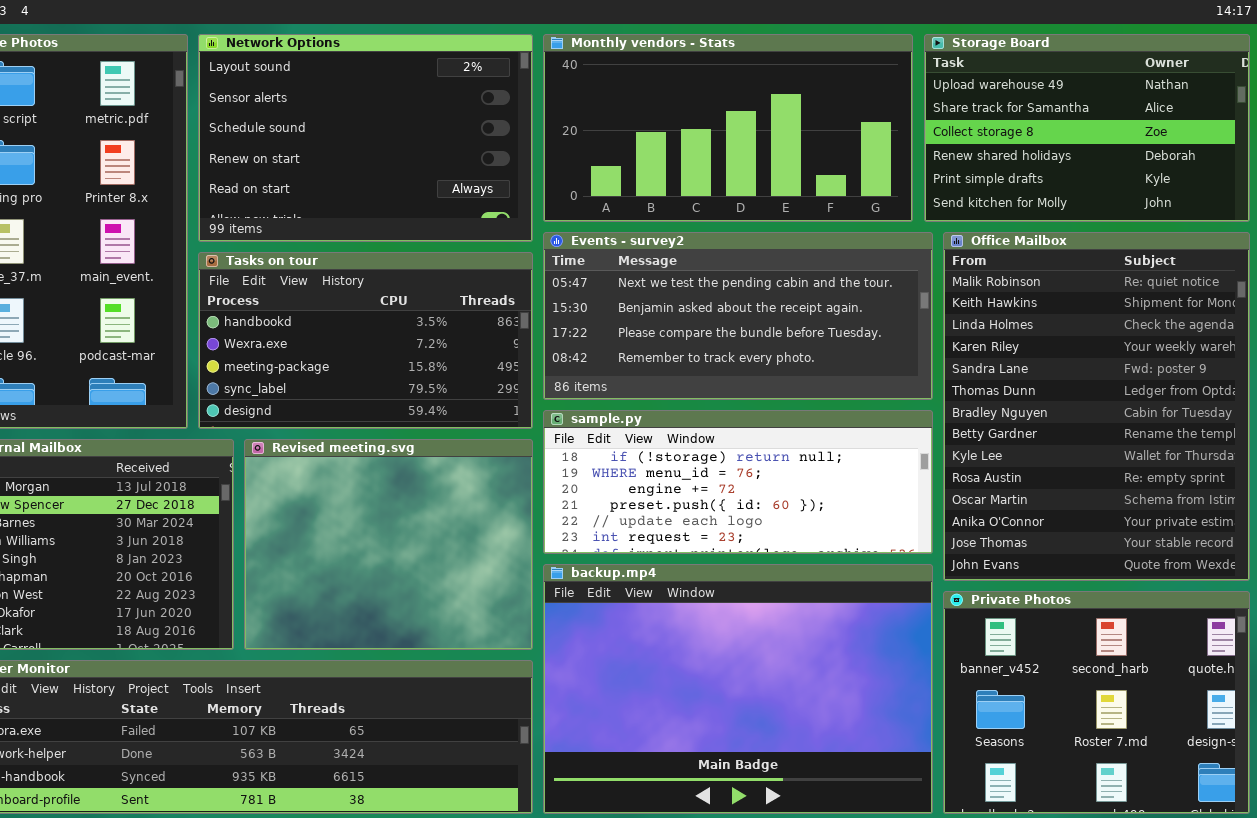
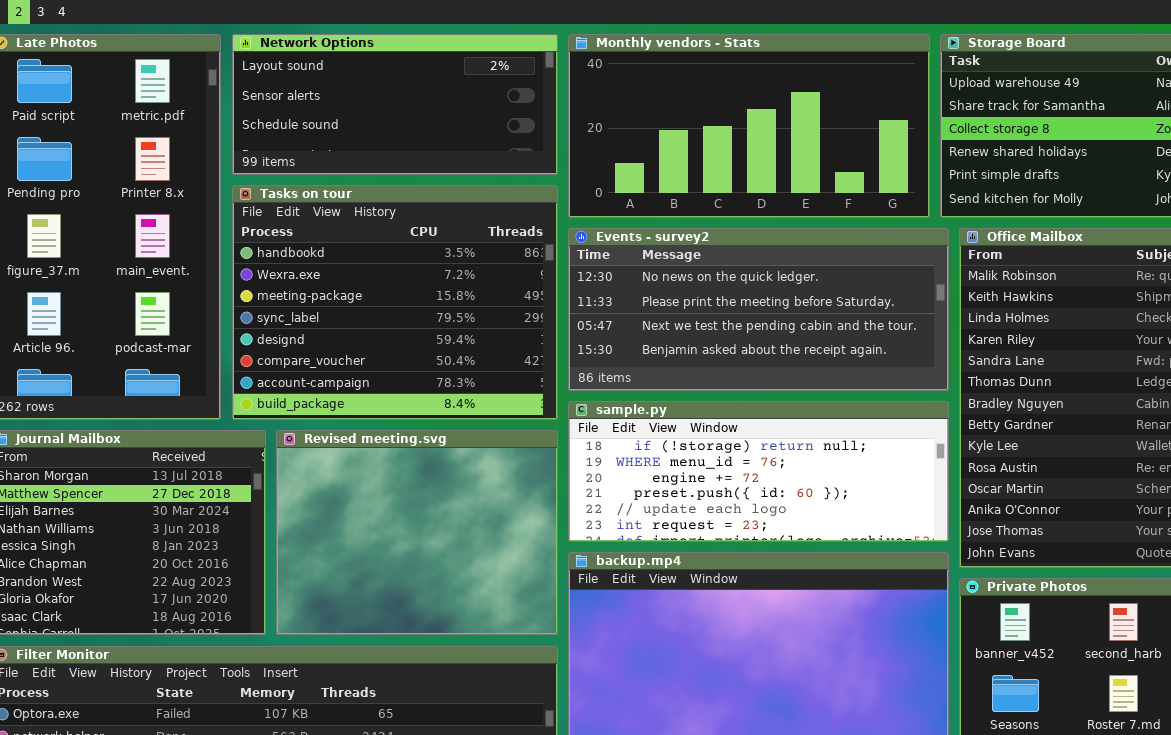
Network Options: [198,34,533,242] -> [232,34,558,175], resized
Events - survey2: [543,232,933,400] -> [568,228,949,391], scrolled up 2 rows
Tasks on tour: [198,252,533,429] -> [232,185,558,420], resized

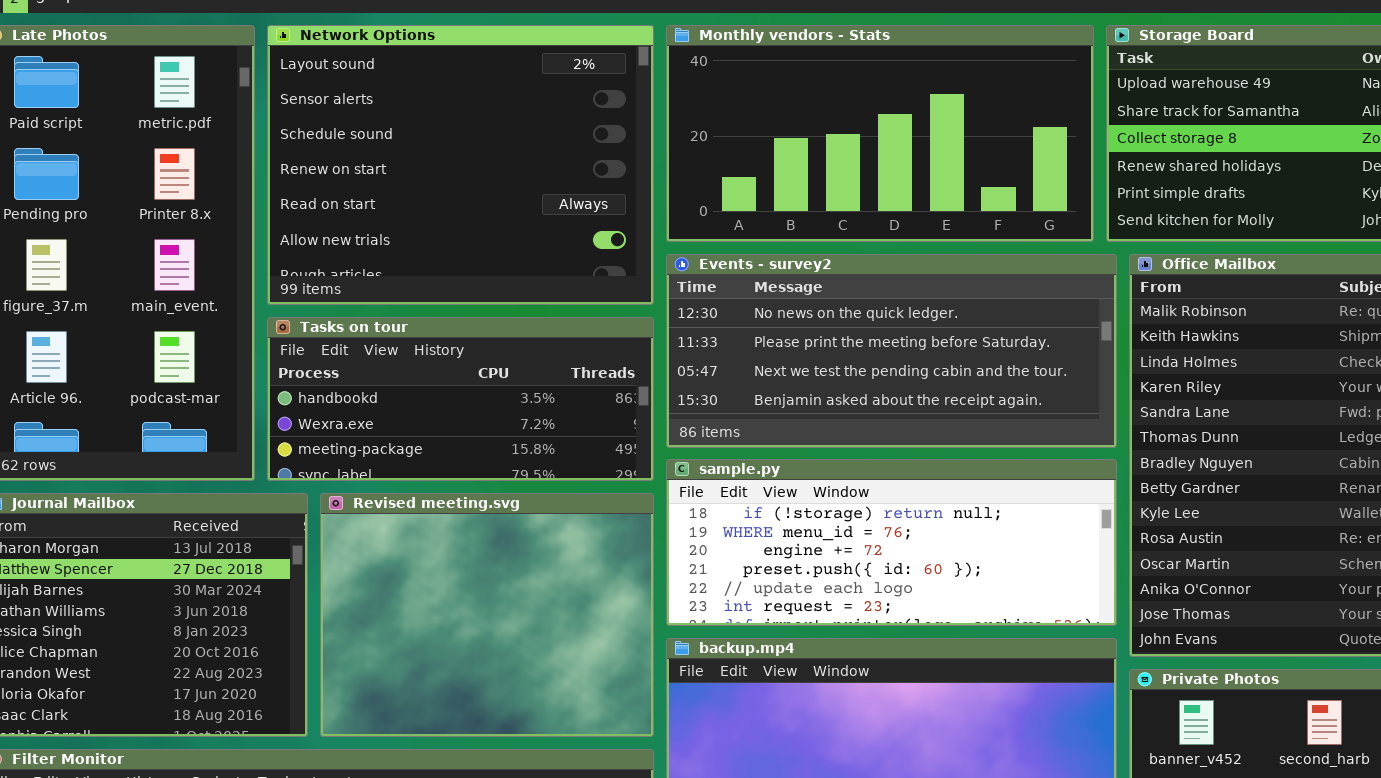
Network Options: [232,34,558,175] -> [267,25,654,305], resized
Tasks on tour: [232,185,558,420] -> [267,317,654,481], resized

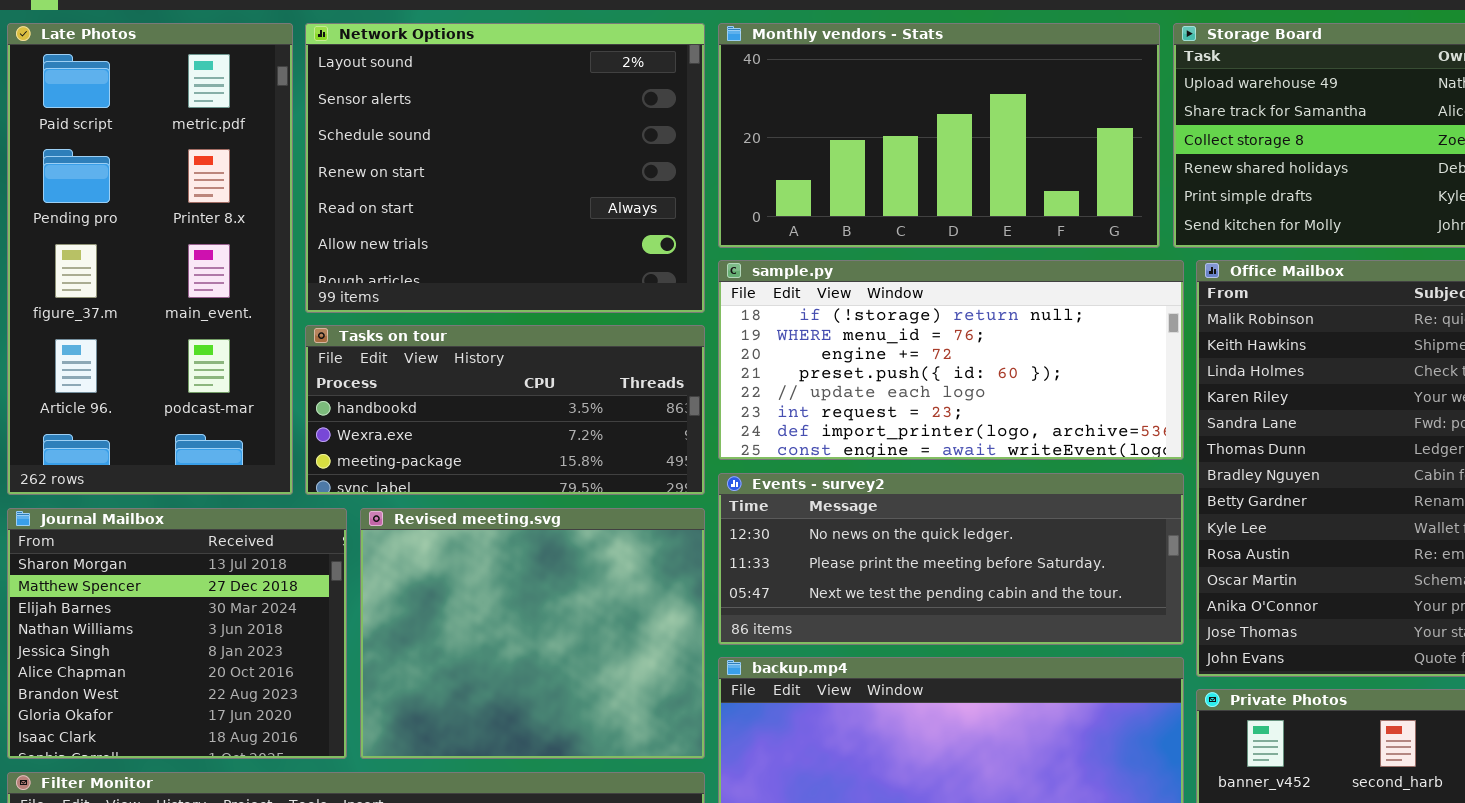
Events - survey2: [666,254,1117,448] -> [718,473,1184,645], moved, resized
sample.py: [666,459,1117,626] -> [718,260,1184,460], moved, resized

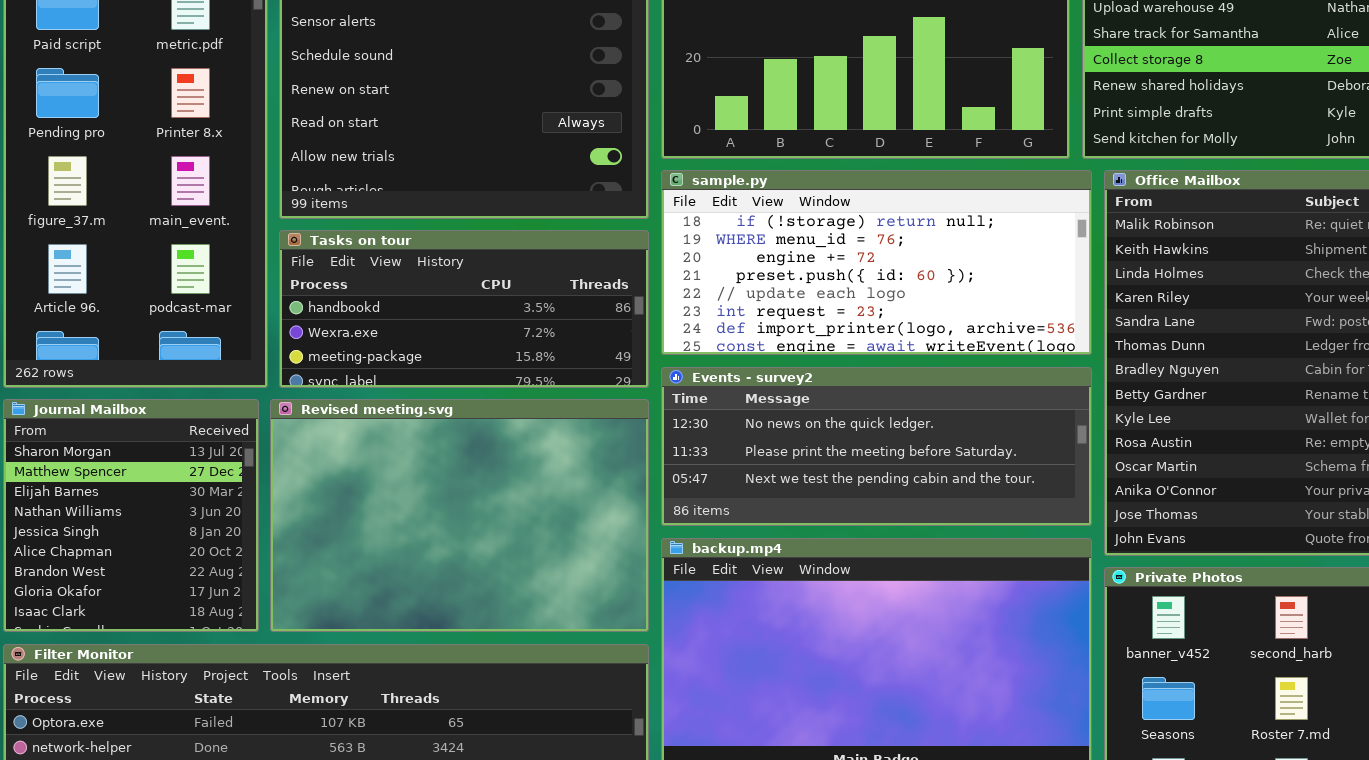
Journal Mailbox: [7,508,347,759] -> [3,399,259,632], resized
Revised meeting.svg: [360,508,705,759] -> [270,399,649,632], resized

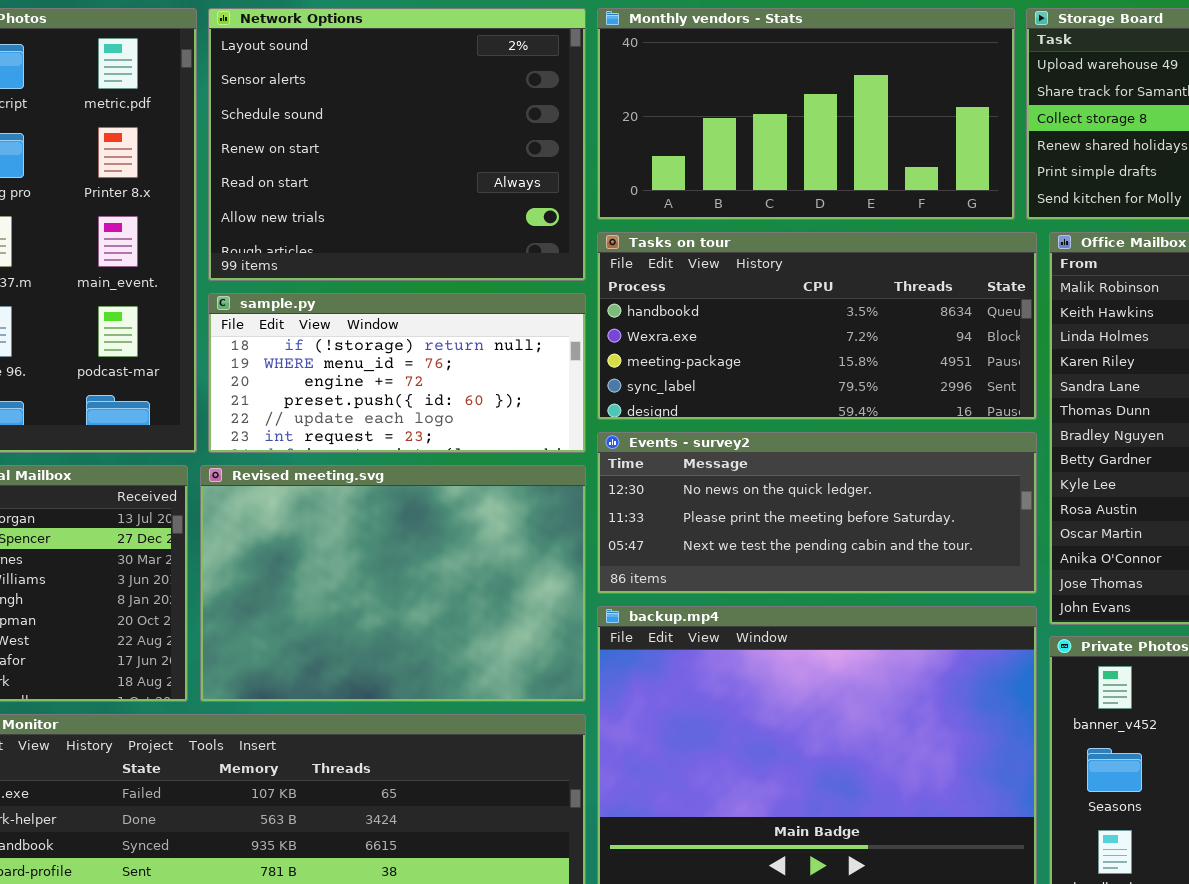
sample.py: [661,170,1092,355] -> [208,293,586,453], moved, resized
Tasks on tour: [279,230,649,388] -> [597,232,1037,420], moved, resized

